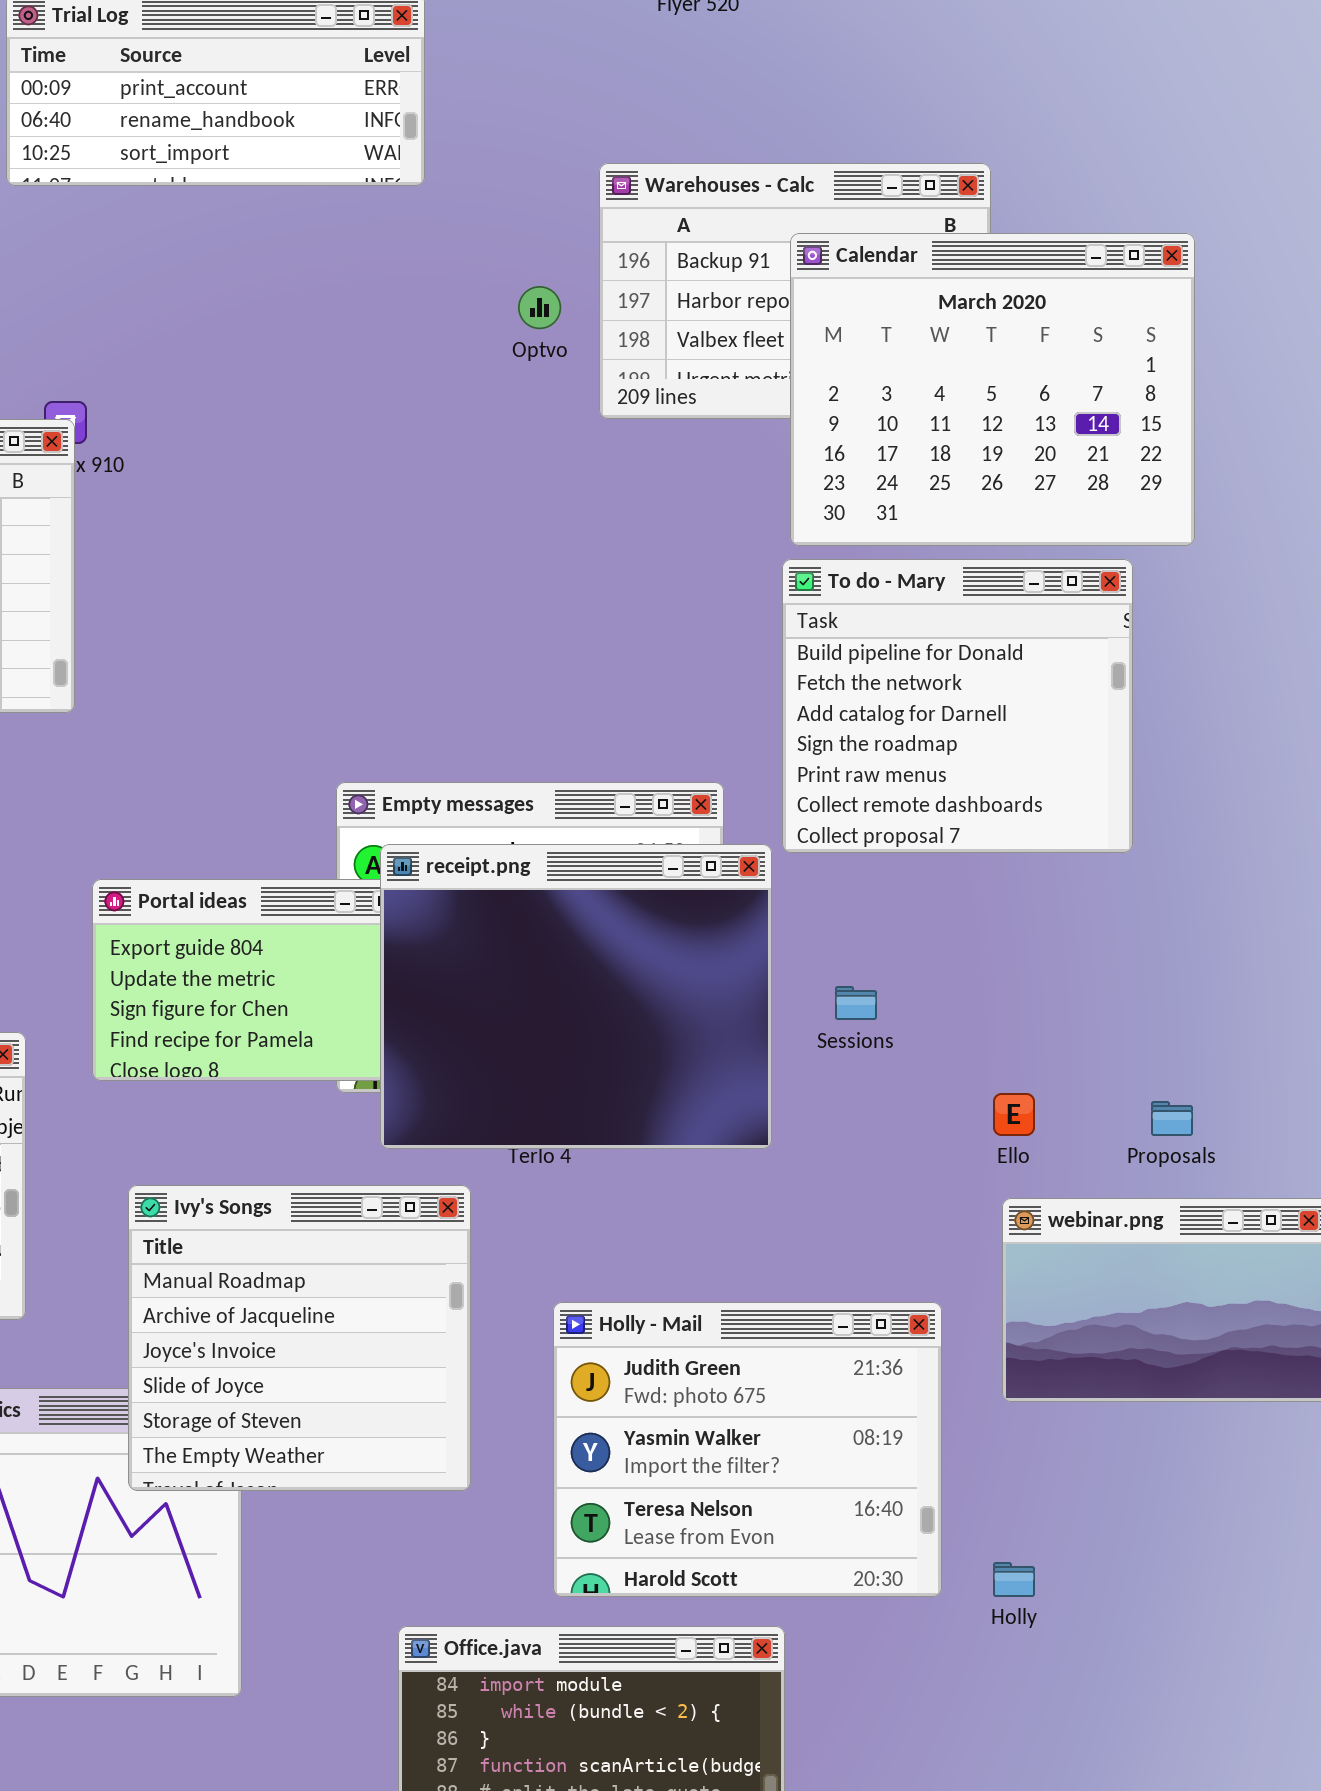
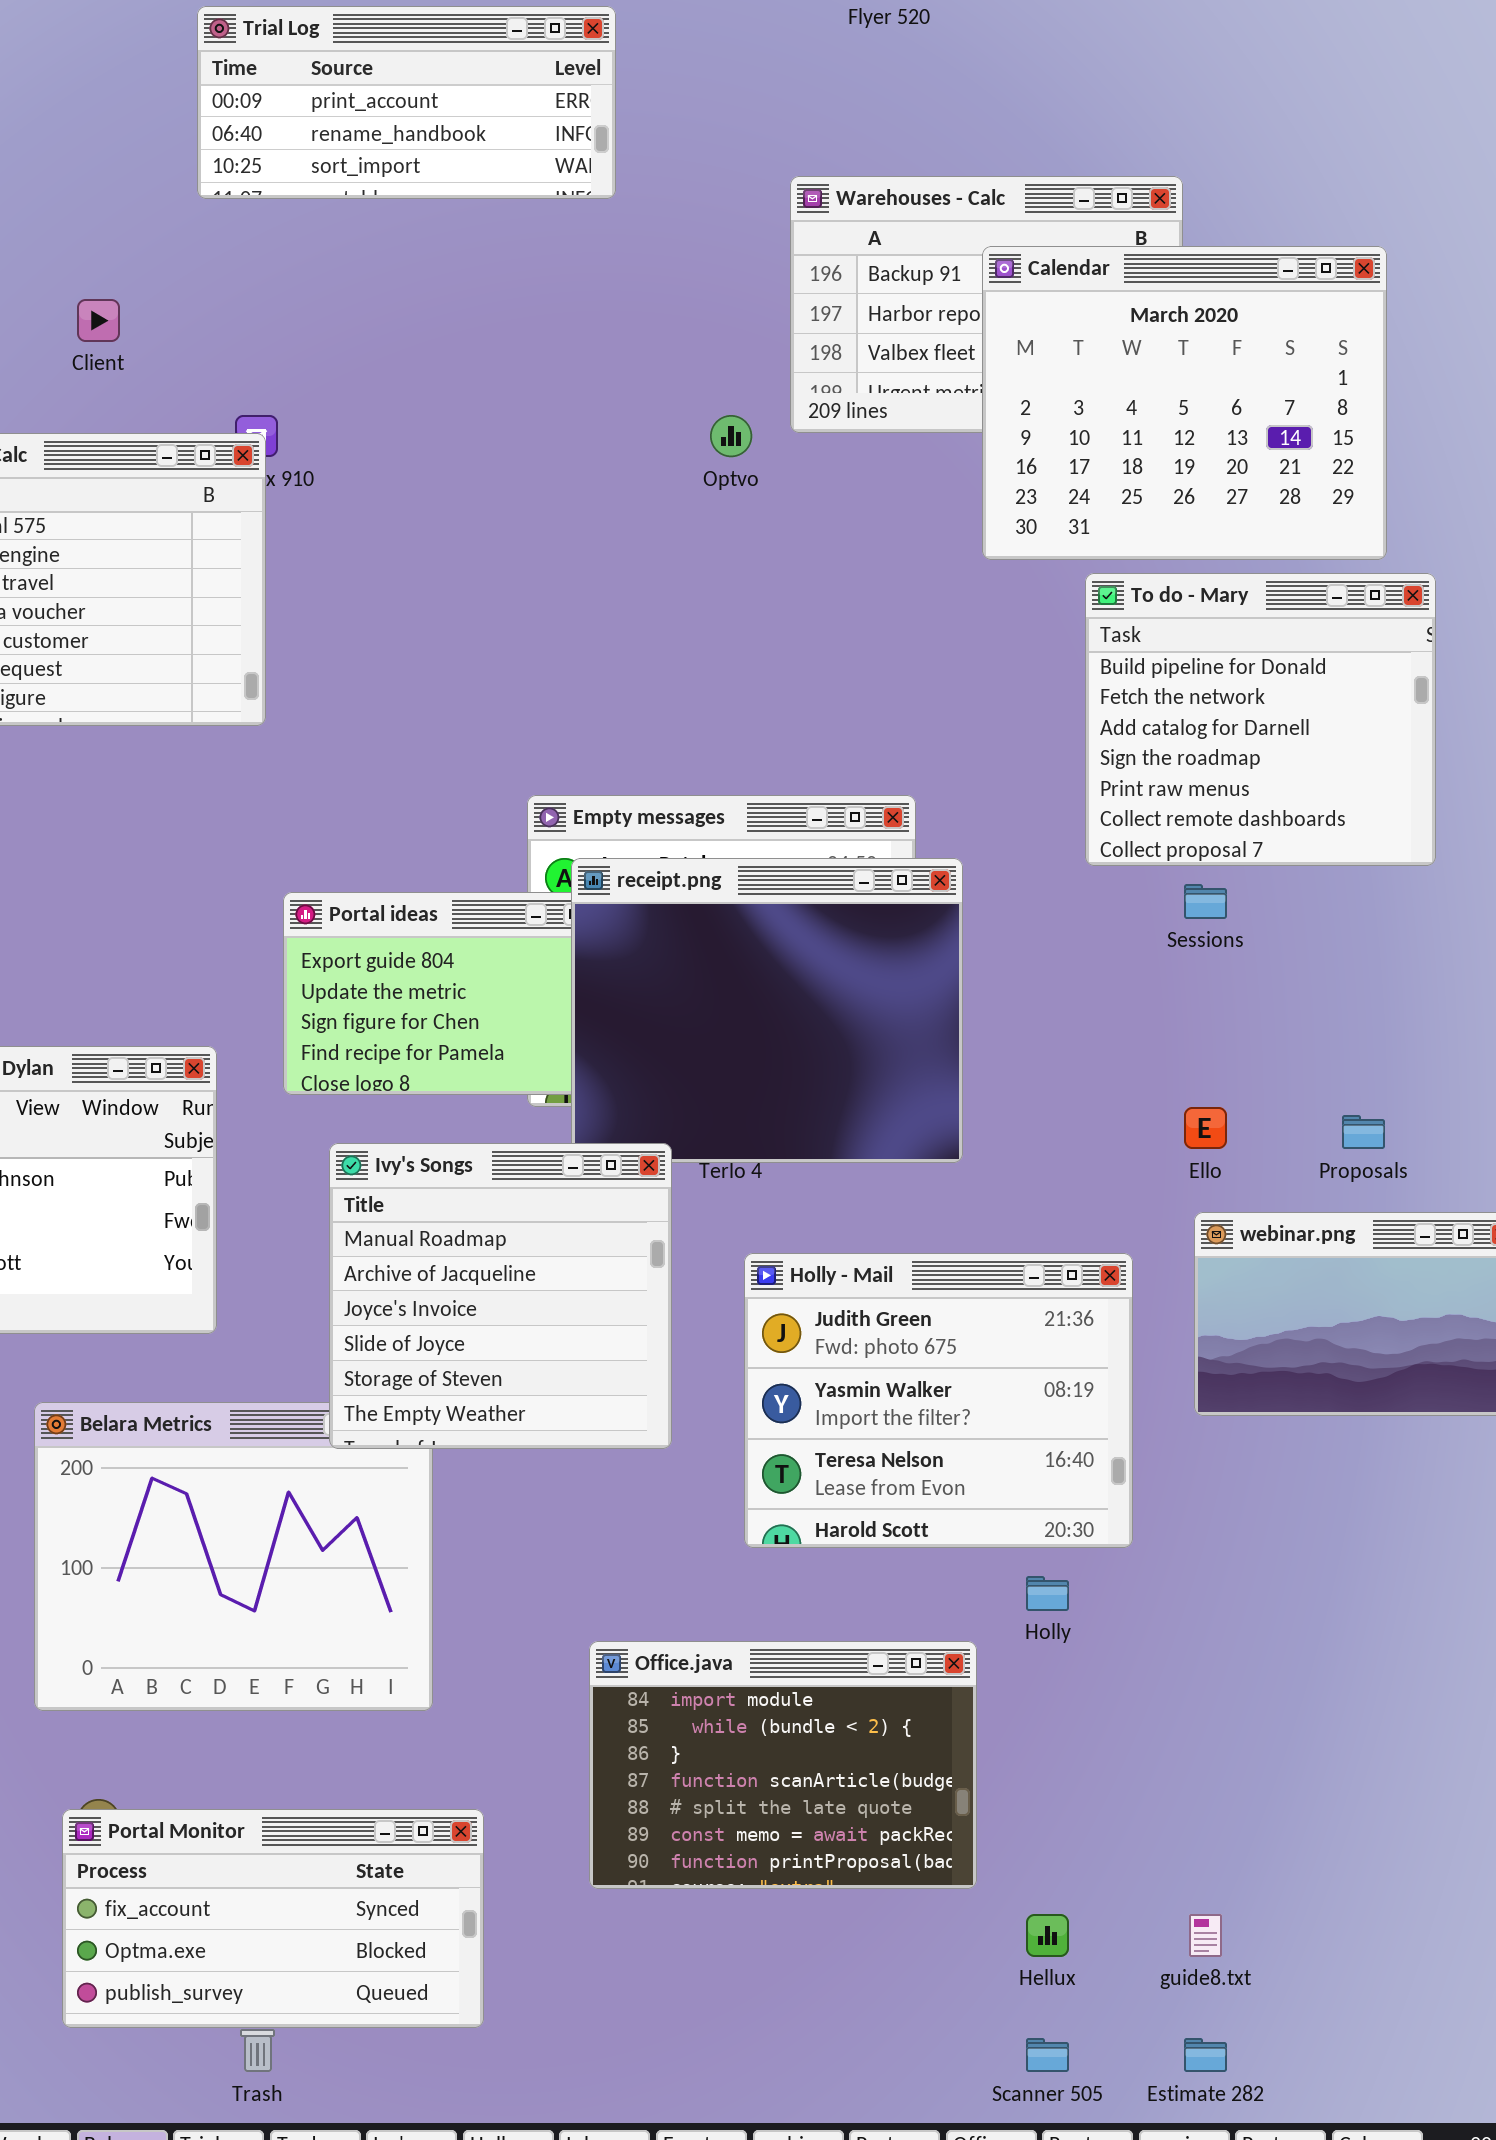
Optvo: [518,286,561,329] -> [710,415,752,457], moved
To do - Mary: [782,559,1133,853] -> [1085,573,1436,866], moved
Sessions: [835,986,877,1020] -> [1184,884,1227,919], moved
Ivy's Songs: [128,1185,471,1491] -> [329,1143,672,1449], moved
Holly - Mail: [553,1302,942,1597] -> [744,1253,1133,1548], moved
Holly: [993,1562,1035,1597] -> [1026,1576,1069,1611], moved

